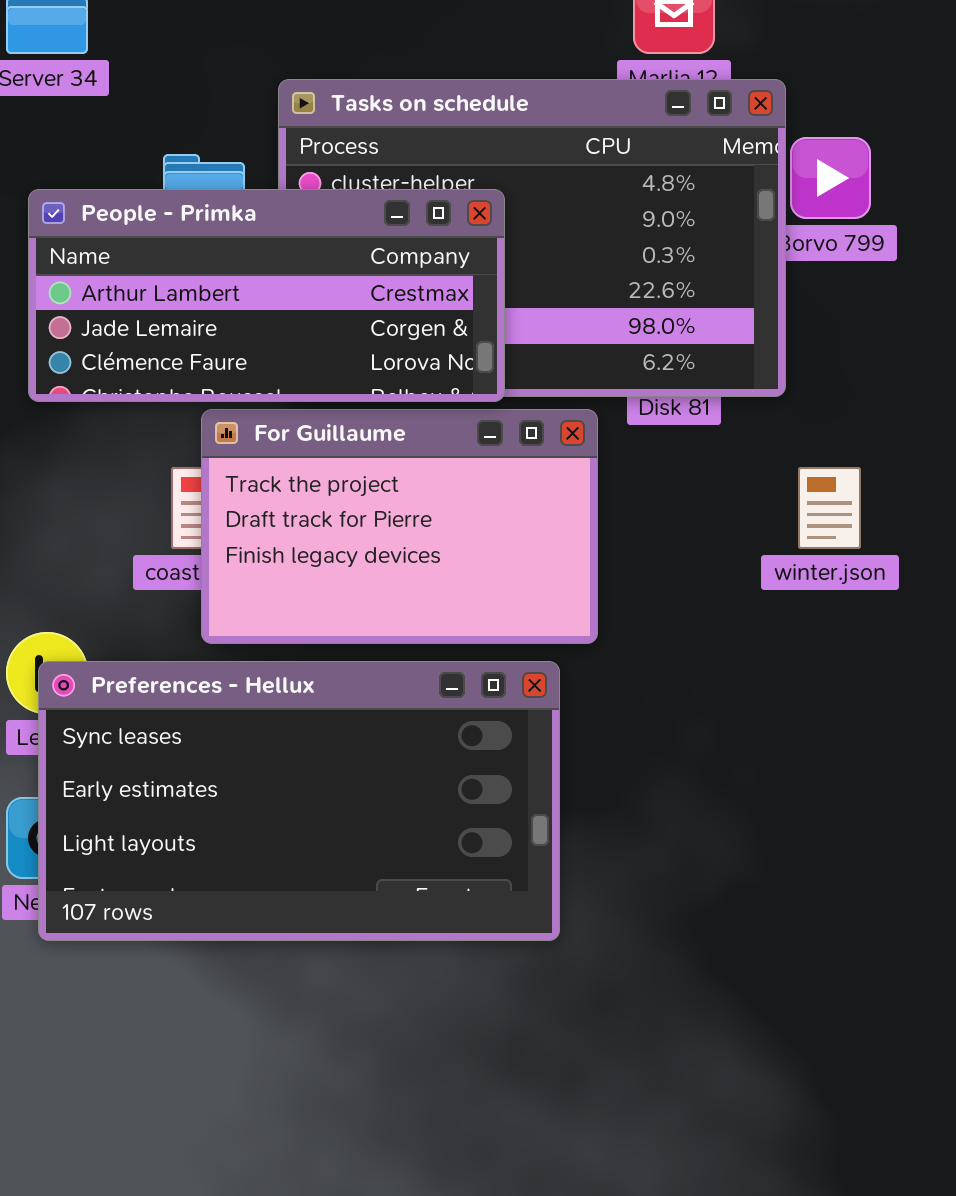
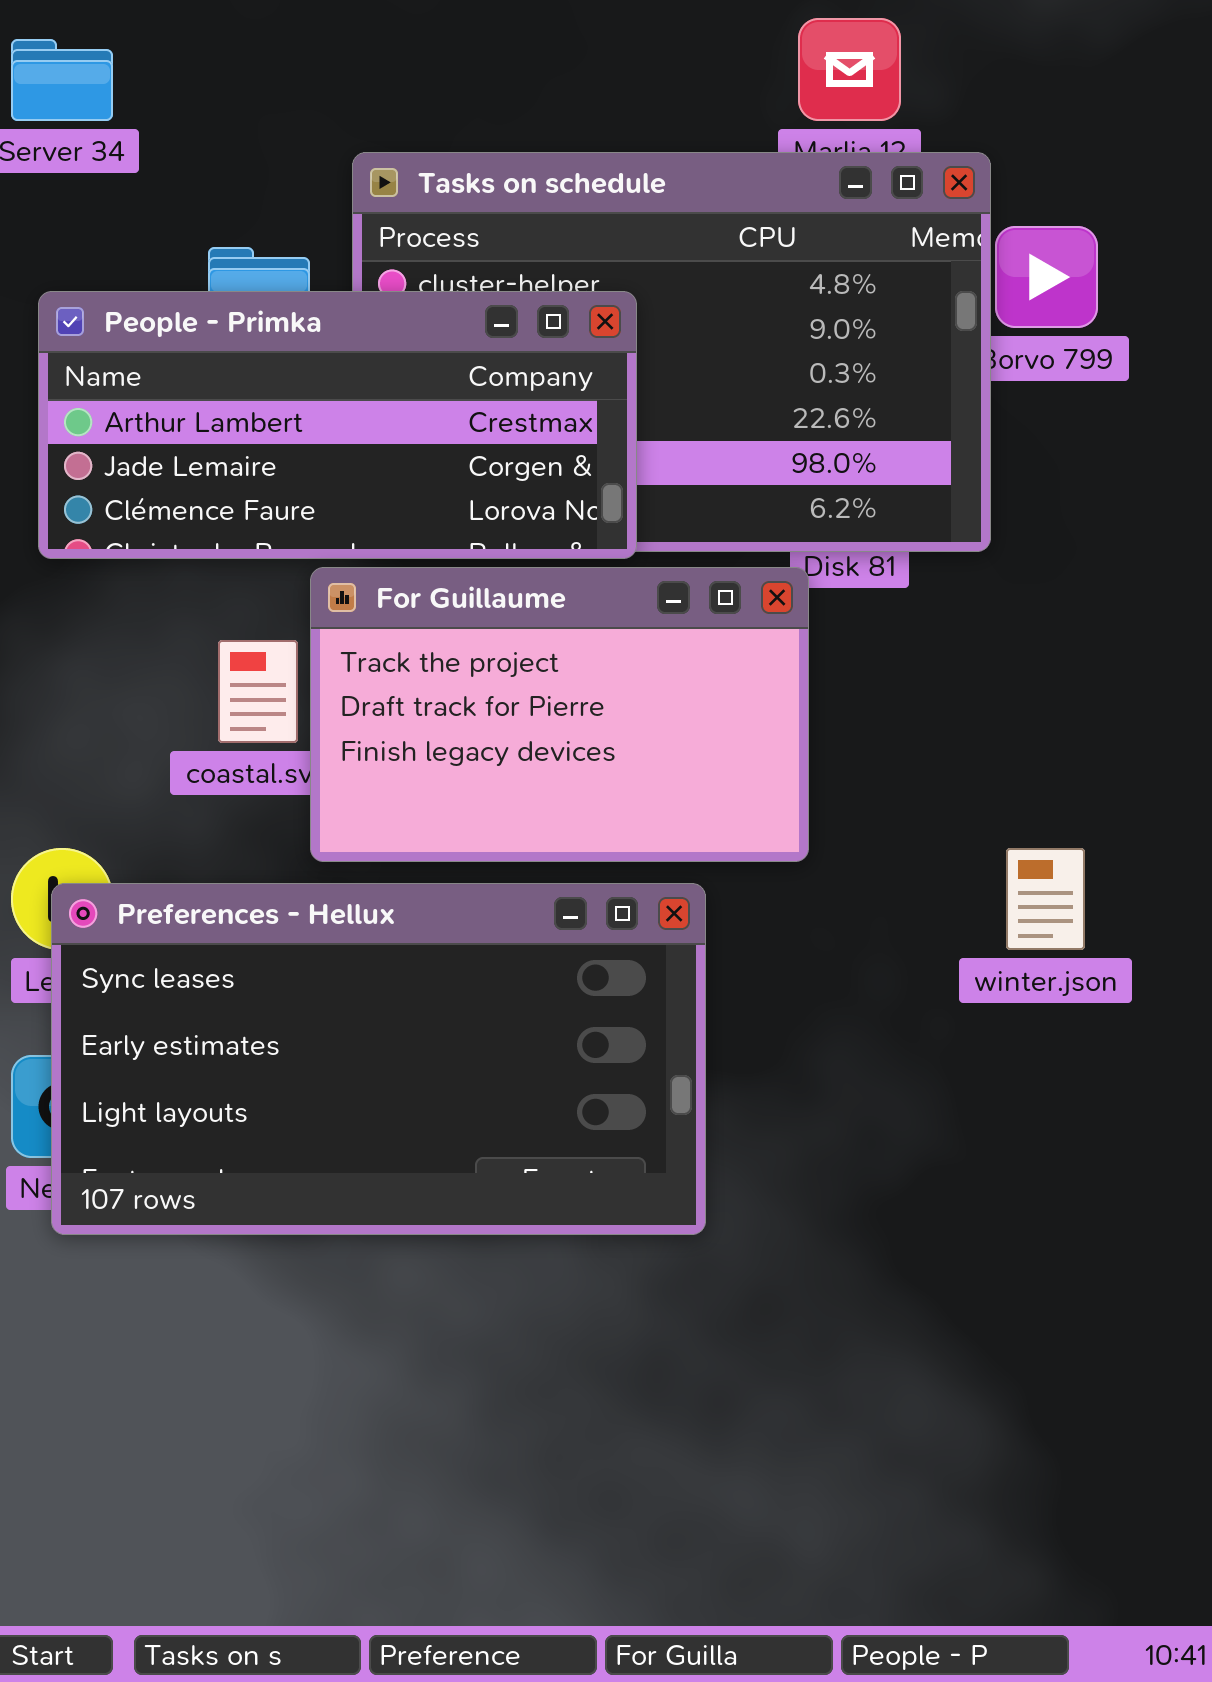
For Guillaume: [201,409,598,644] -> [310,567,809,862], moved
winter.json: [798,467,861,549] -> [1006,848,1085,950], moved

